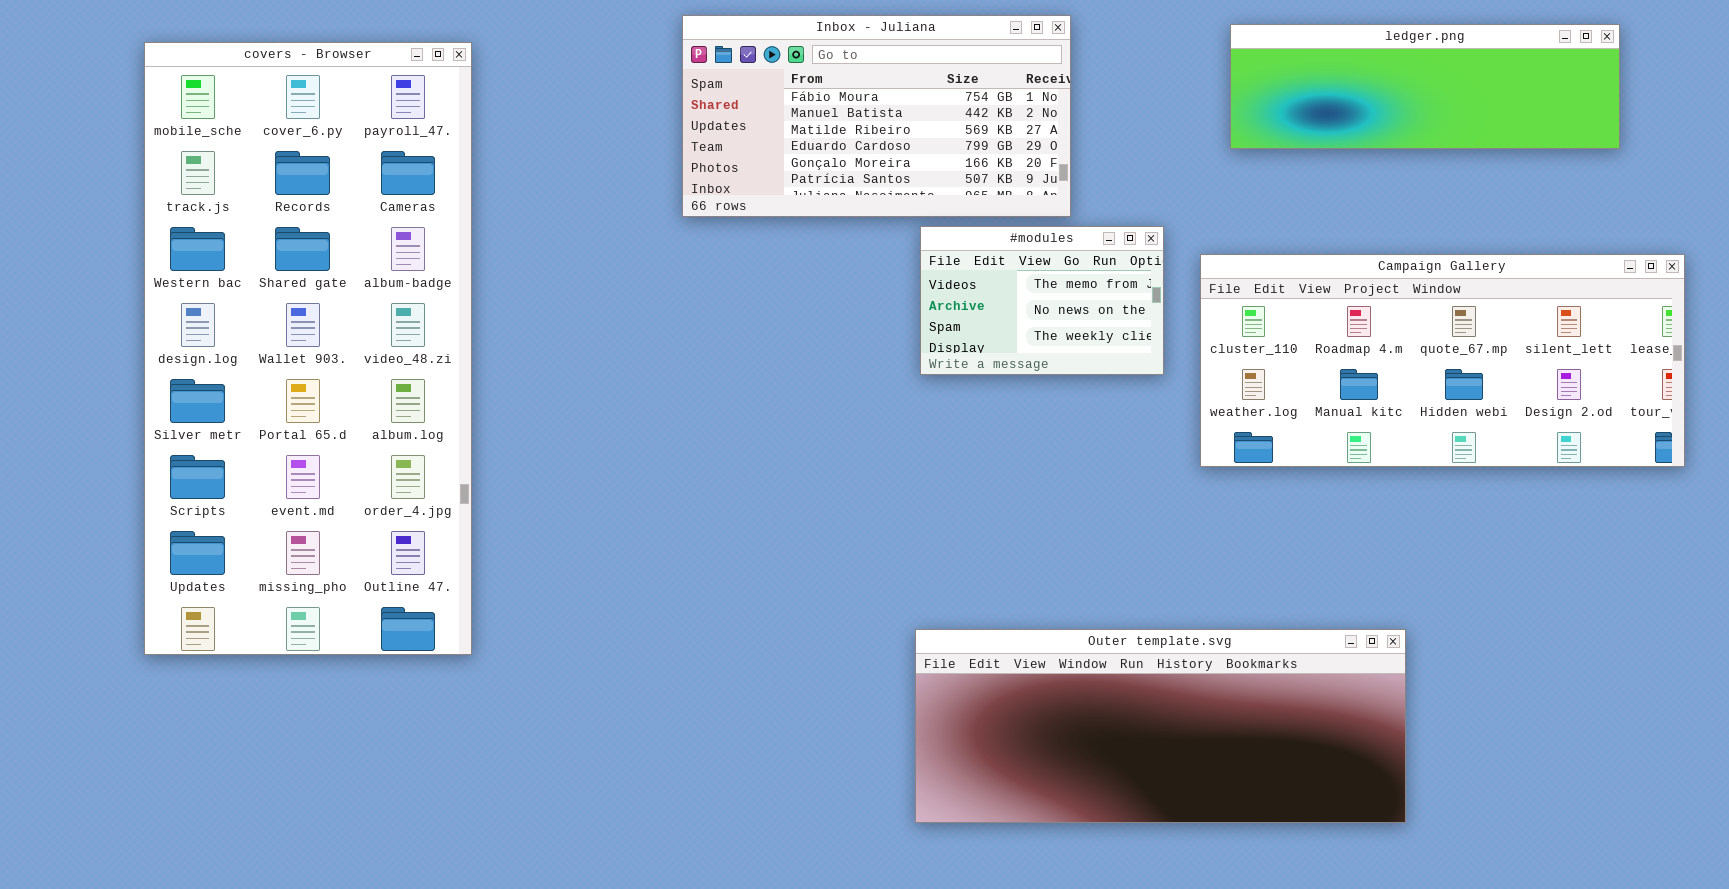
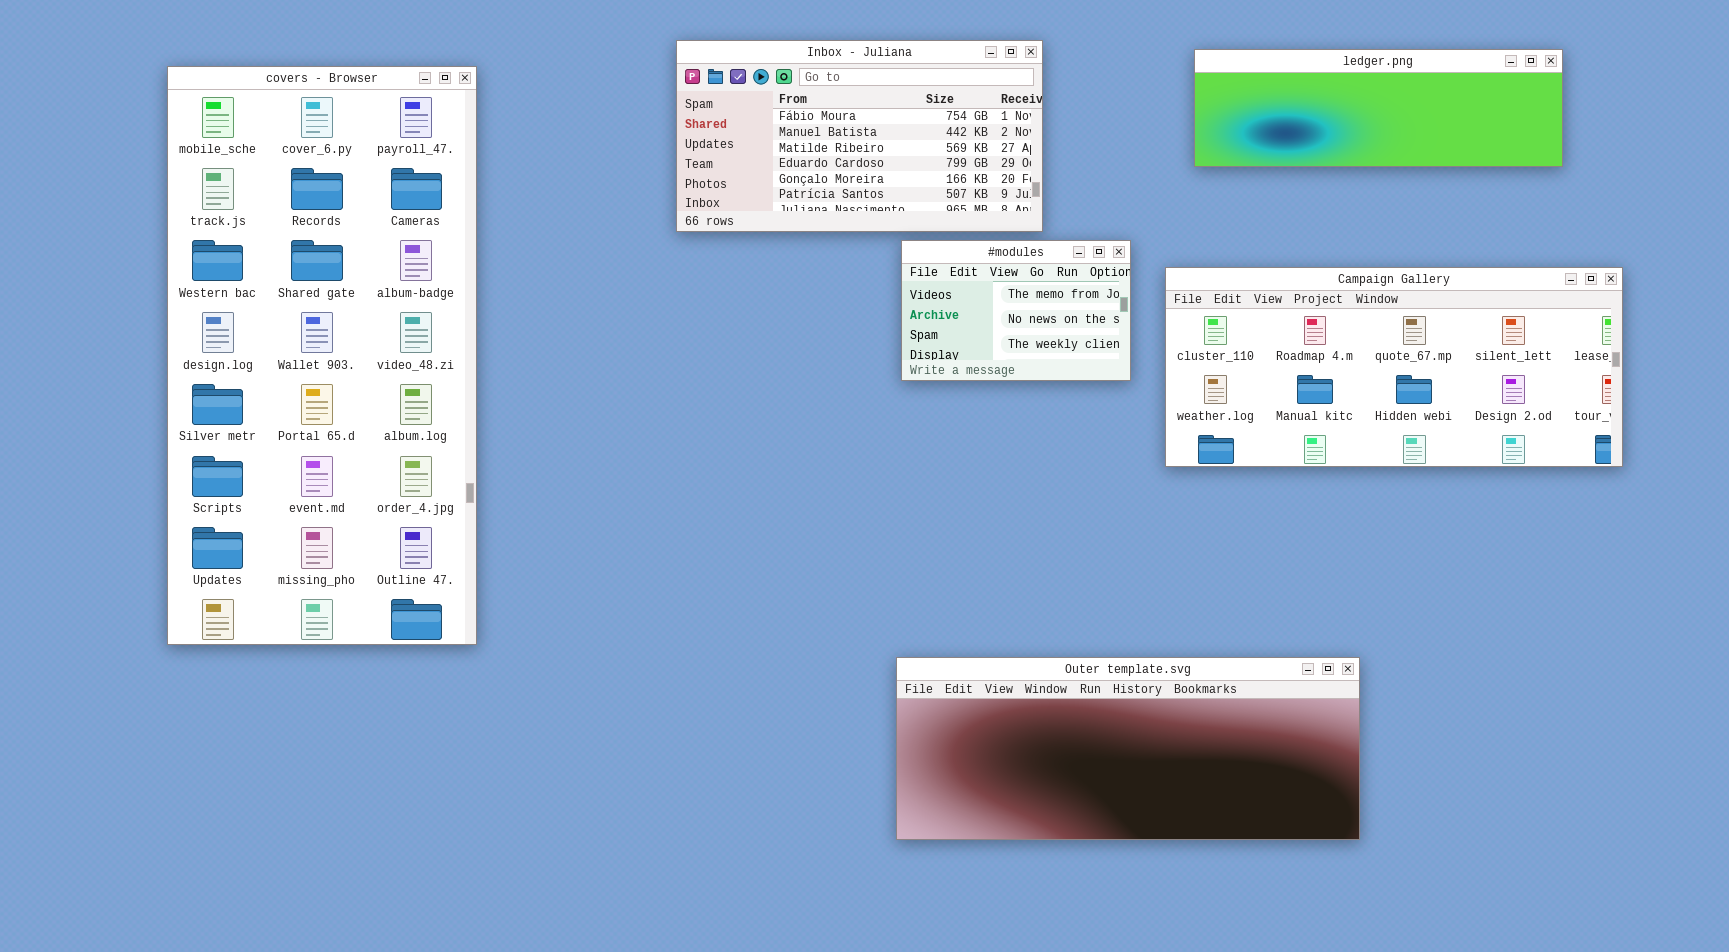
Outer template.svg: [915,629,1406,823] -> [896,657,1360,840], moved

